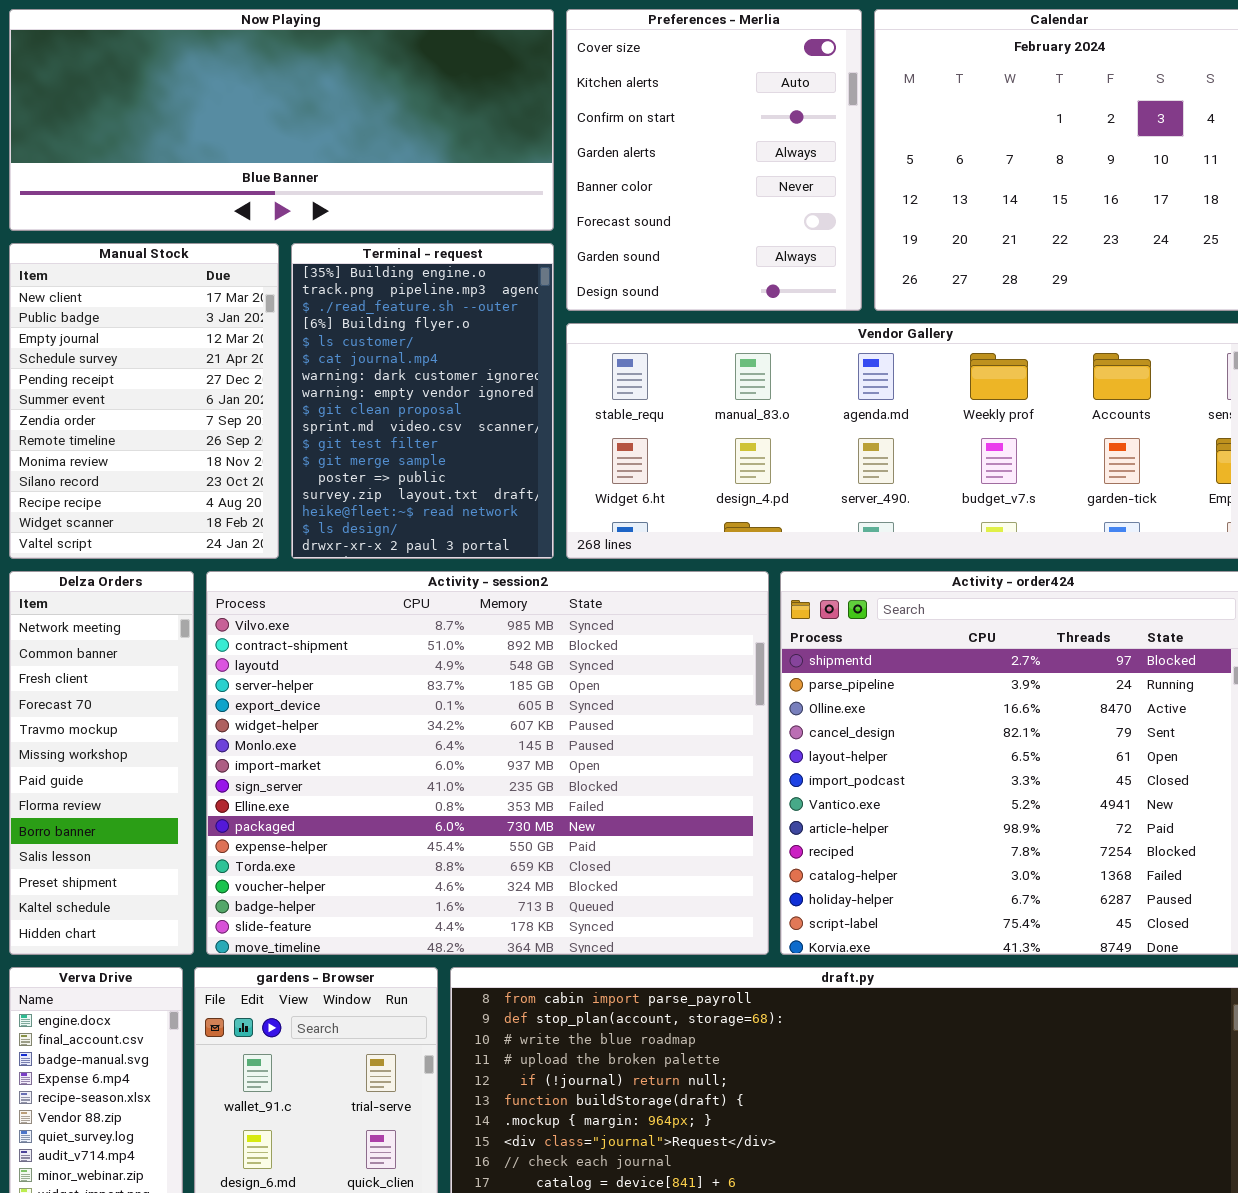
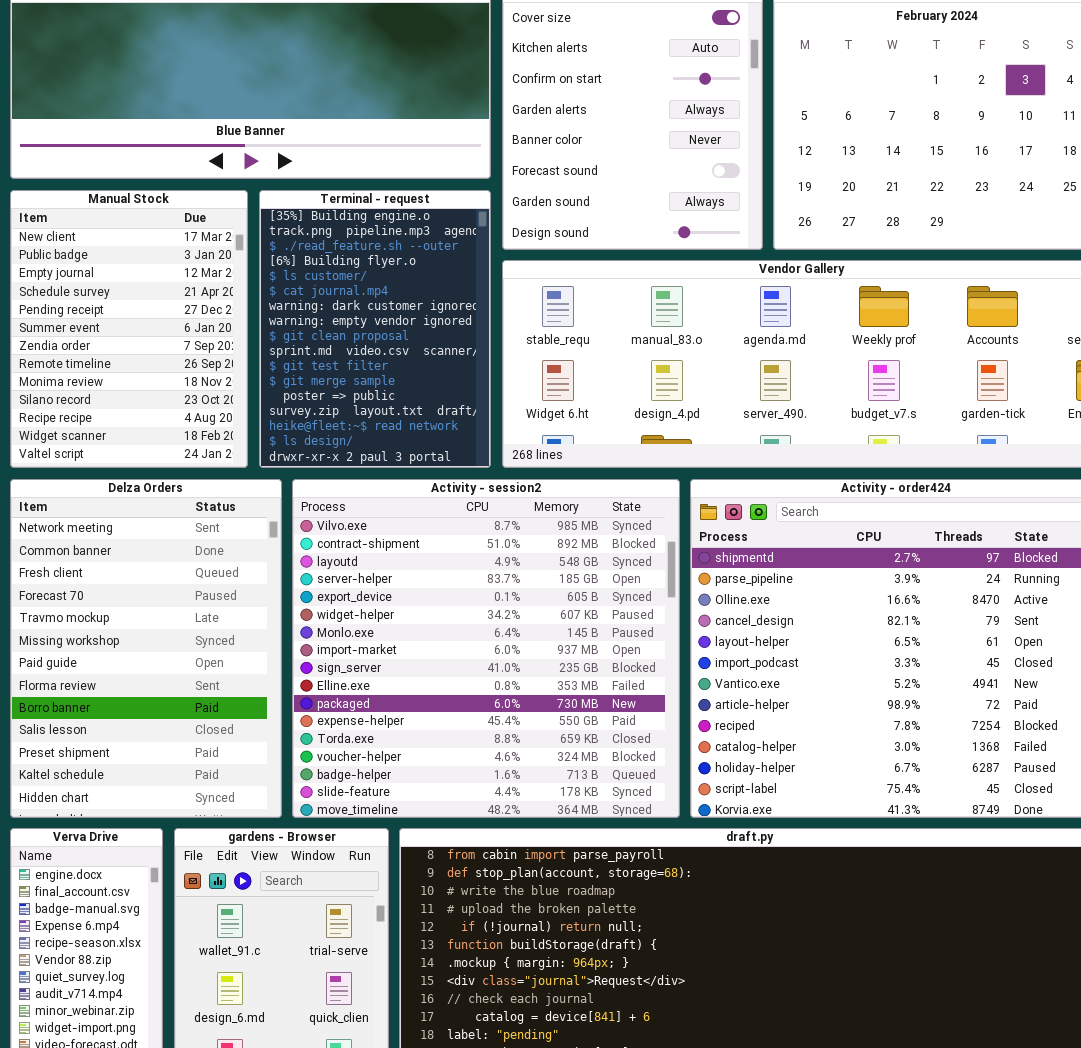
Delza Orders: [9,571,194,955] -> [10,479,282,818], resized
Activity - session2: [206,571,769,955] -> [292,479,680,818], resized

